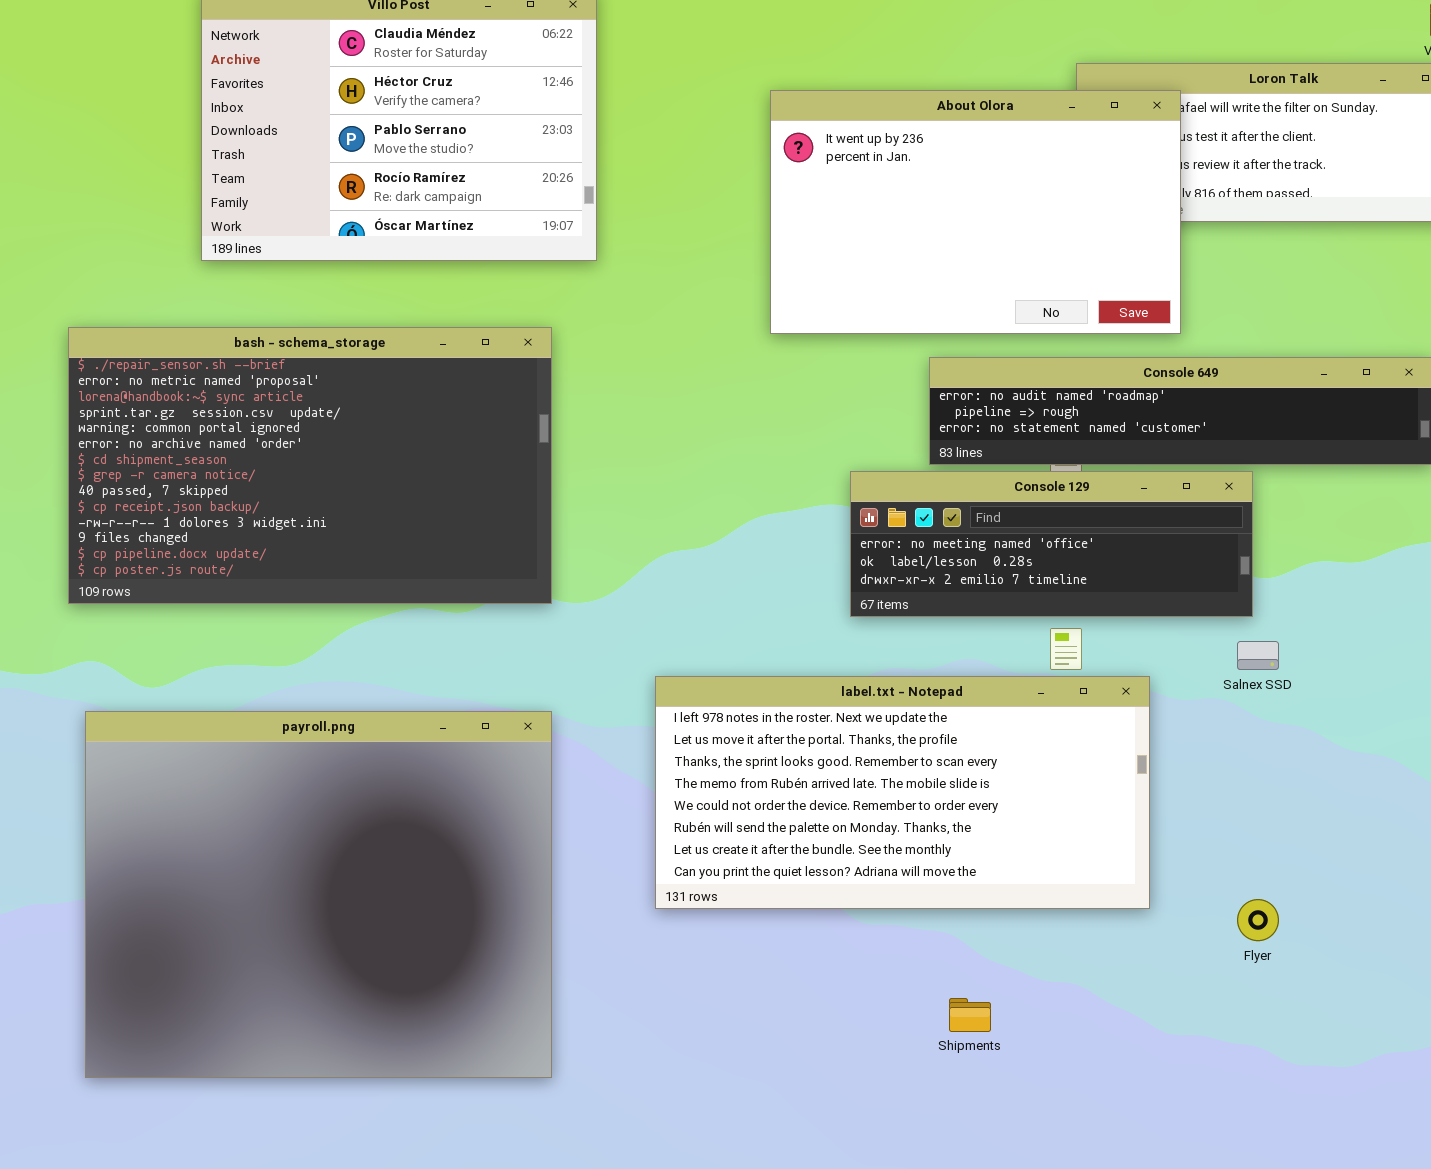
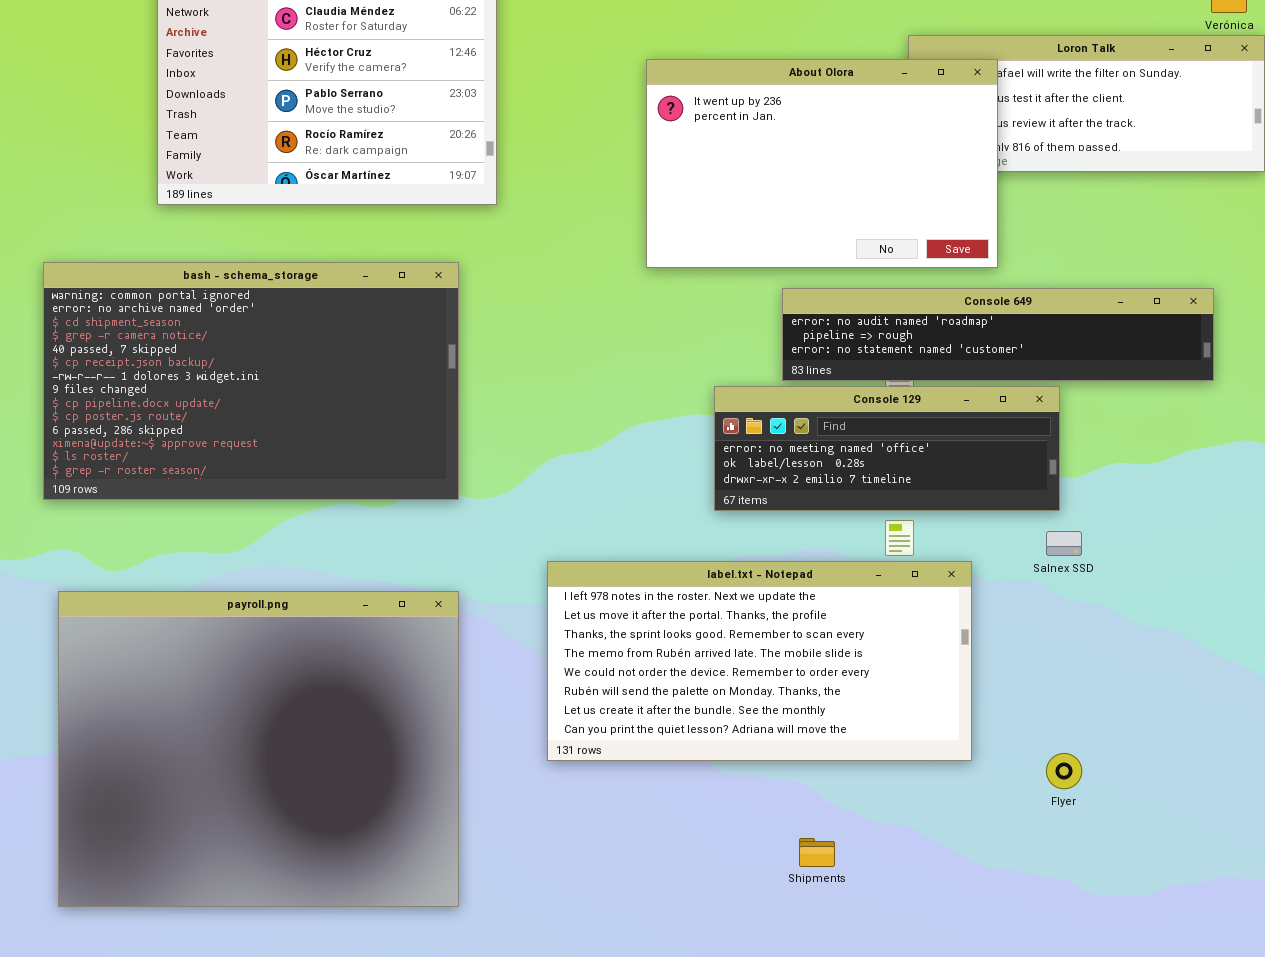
bash - schema_storage: [68,327,552,604] -> [43,262,459,500], scrolled down 4 rows

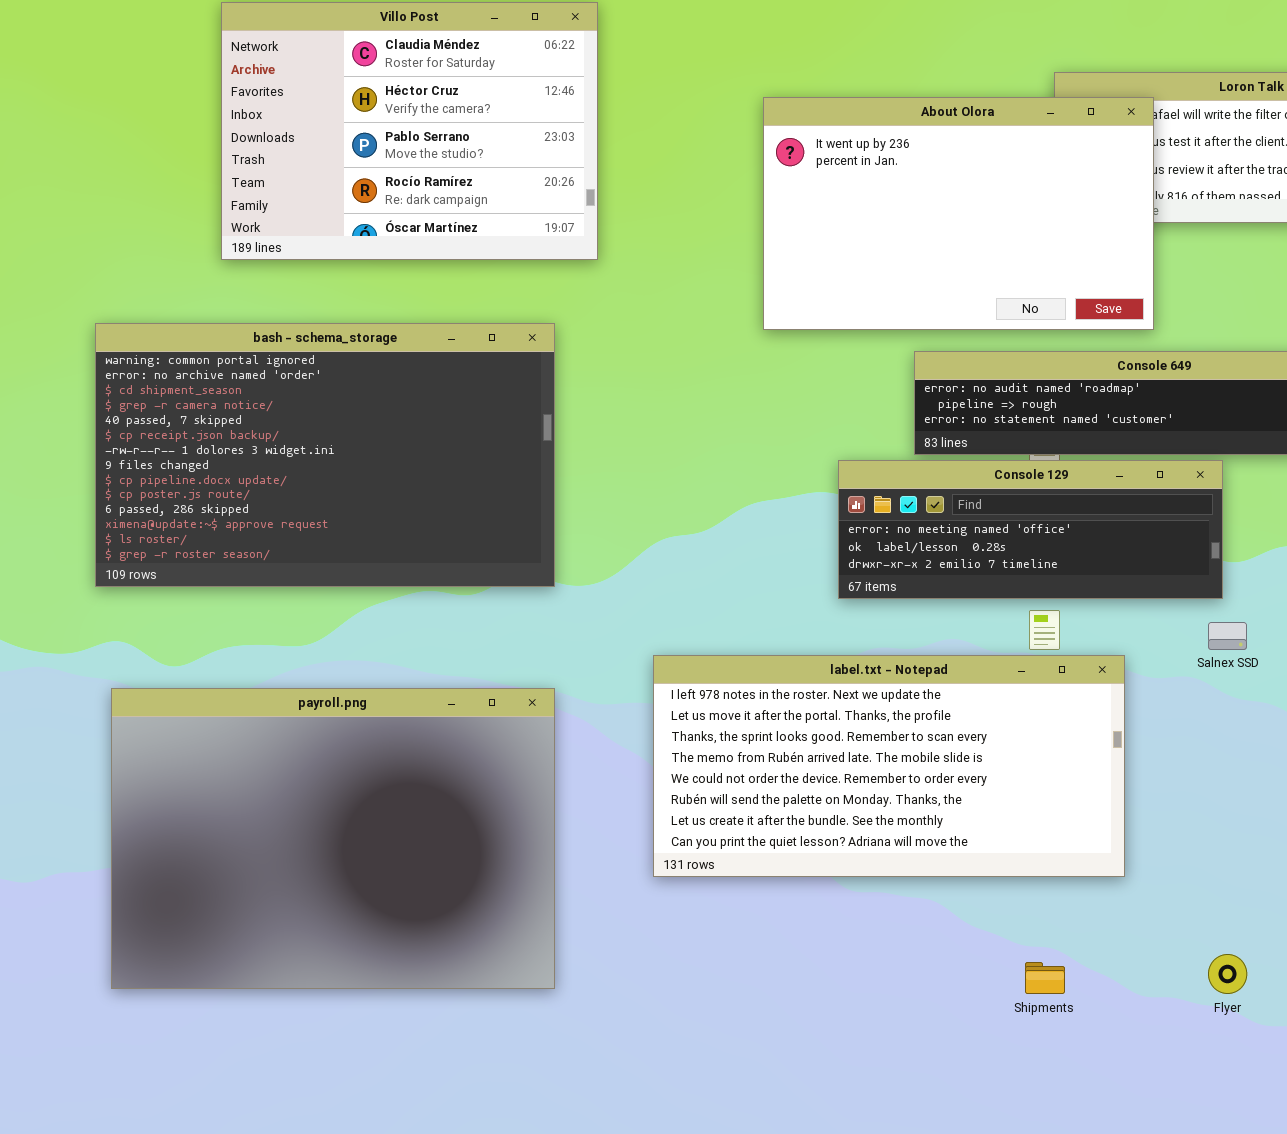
payroll.png: [58,591,459,907] -> [111,688,555,989], resized
Flyer: [1046,753,1082,789] -> [1208,954,1247,994], moved
Shipments: [799,838,835,867] -> [1025,962,1065,994], moved

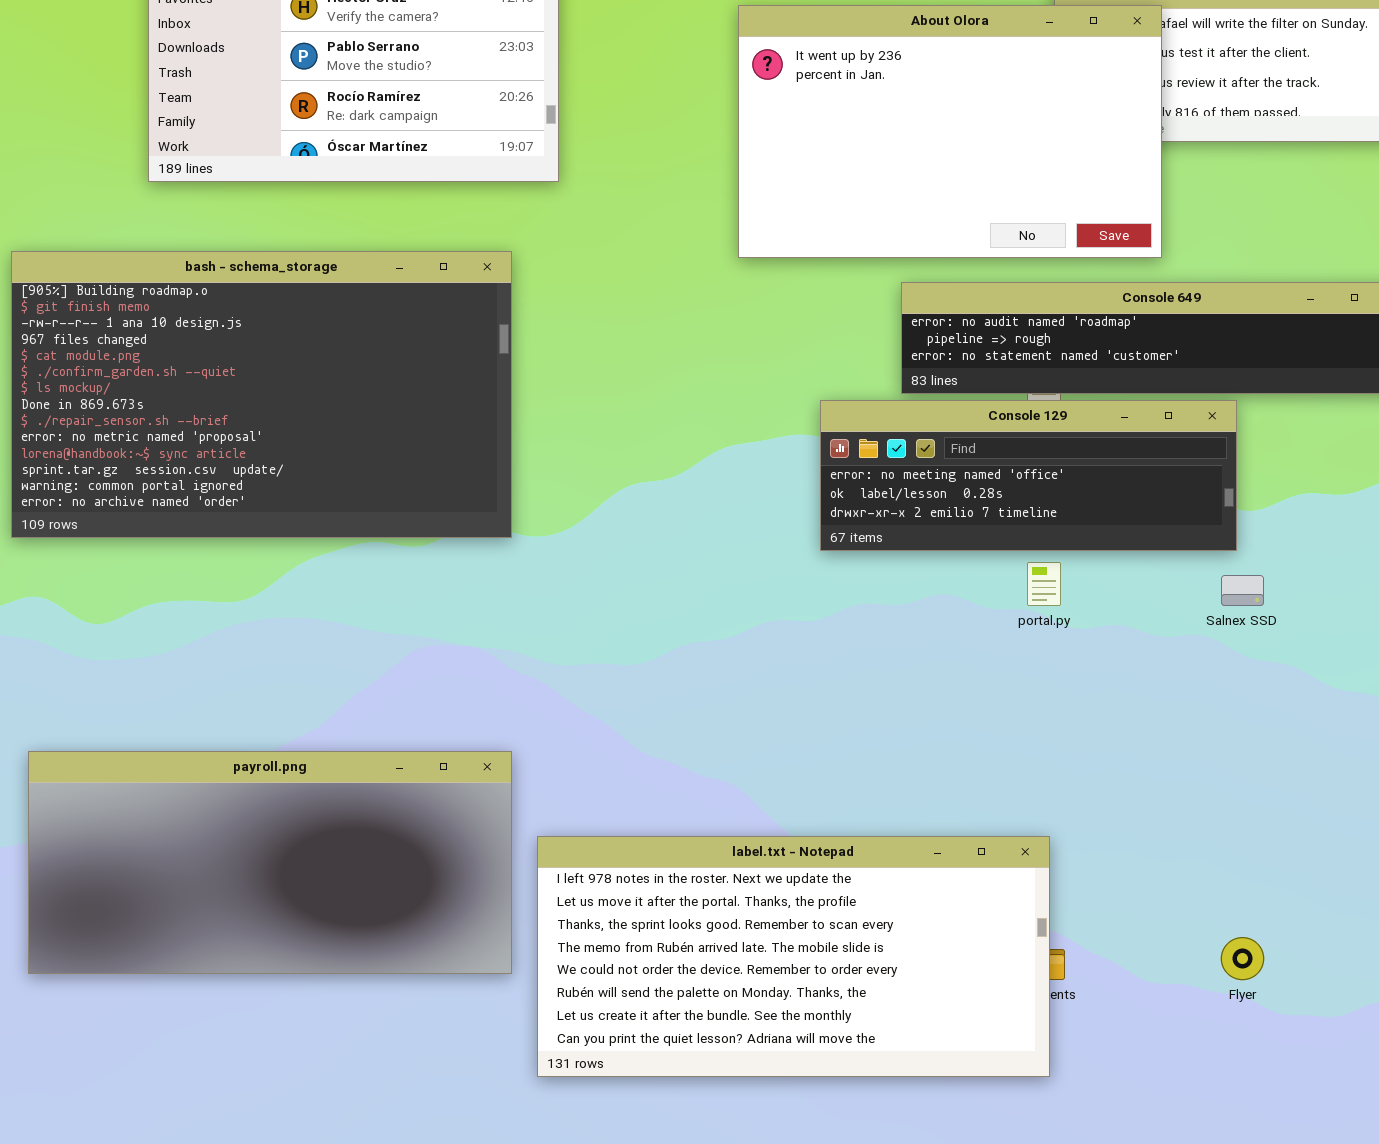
bash - schema_storage: [95,323,555,587] -> [11,251,512,538], scrolled up 12 rows
label.txt - Notepad: [653,655,1125,877] -> [537,836,1050,1077], moved
payroll.png: [111,688,555,989] -> [28,751,512,974], resized

